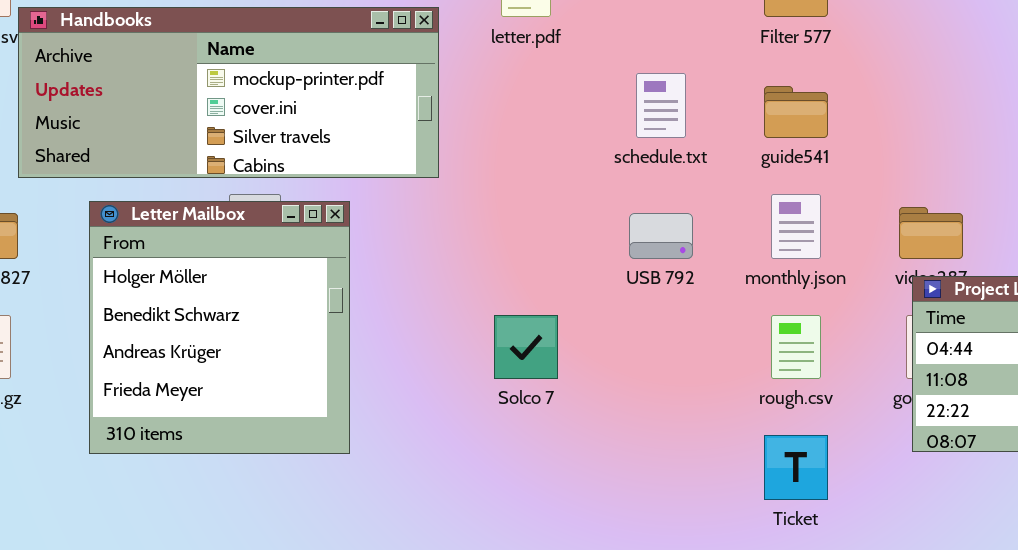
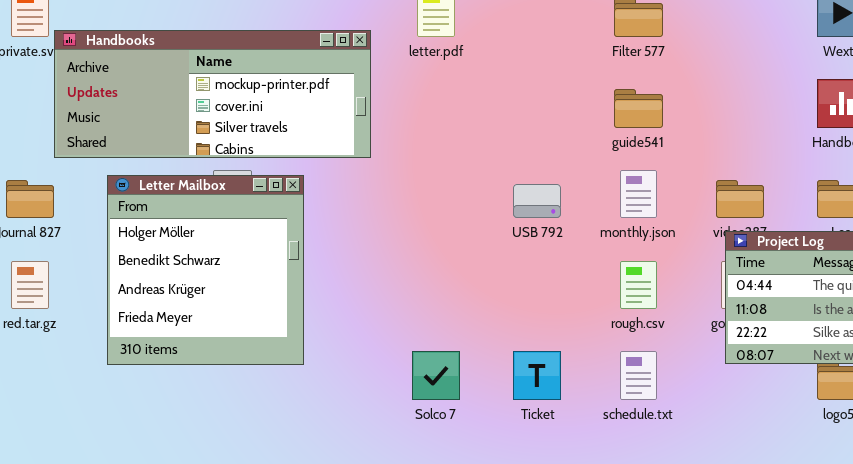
schedule.txt: [636,73,686,138] -> [620,351,657,400], moved
Solco 7: [494,315,558,379] -> [412,351,460,400], moved
Ticket: [764,435,828,500] -> [513,351,561,400], moved

